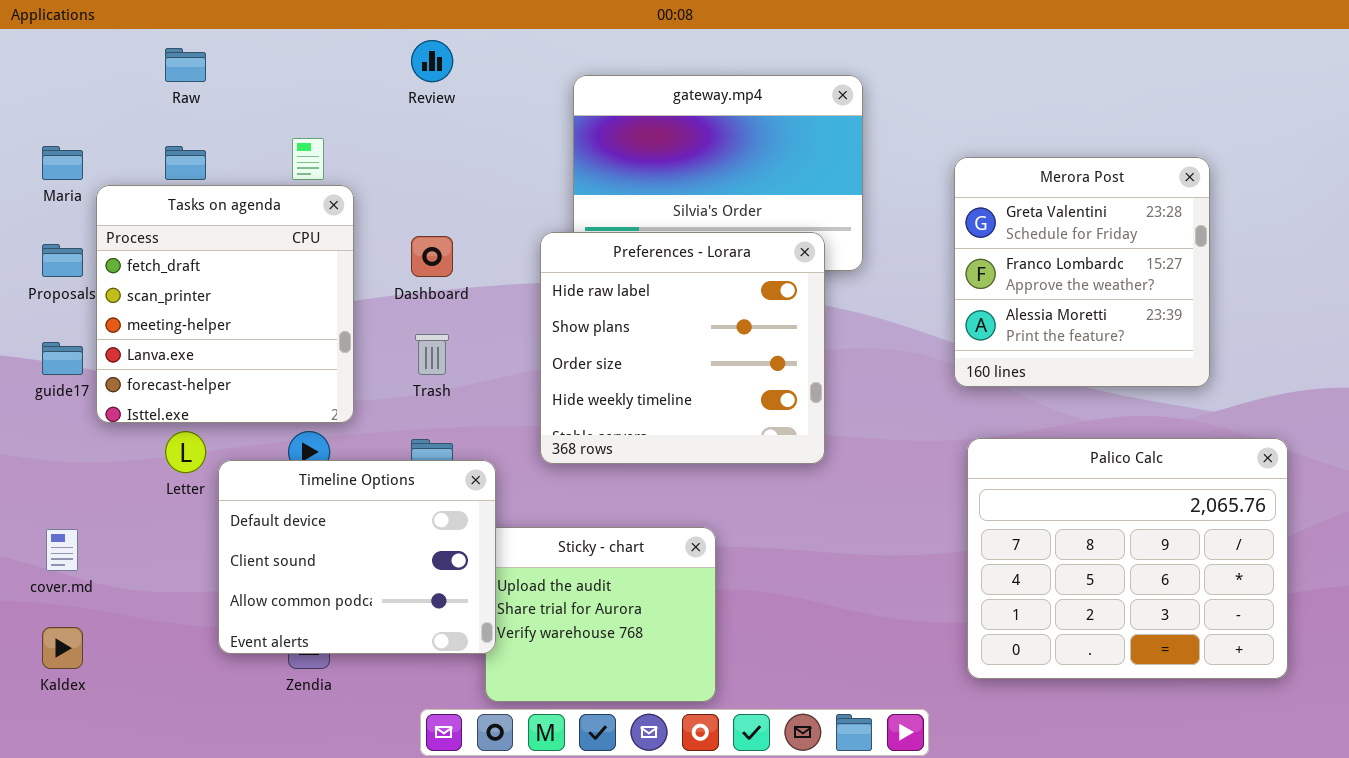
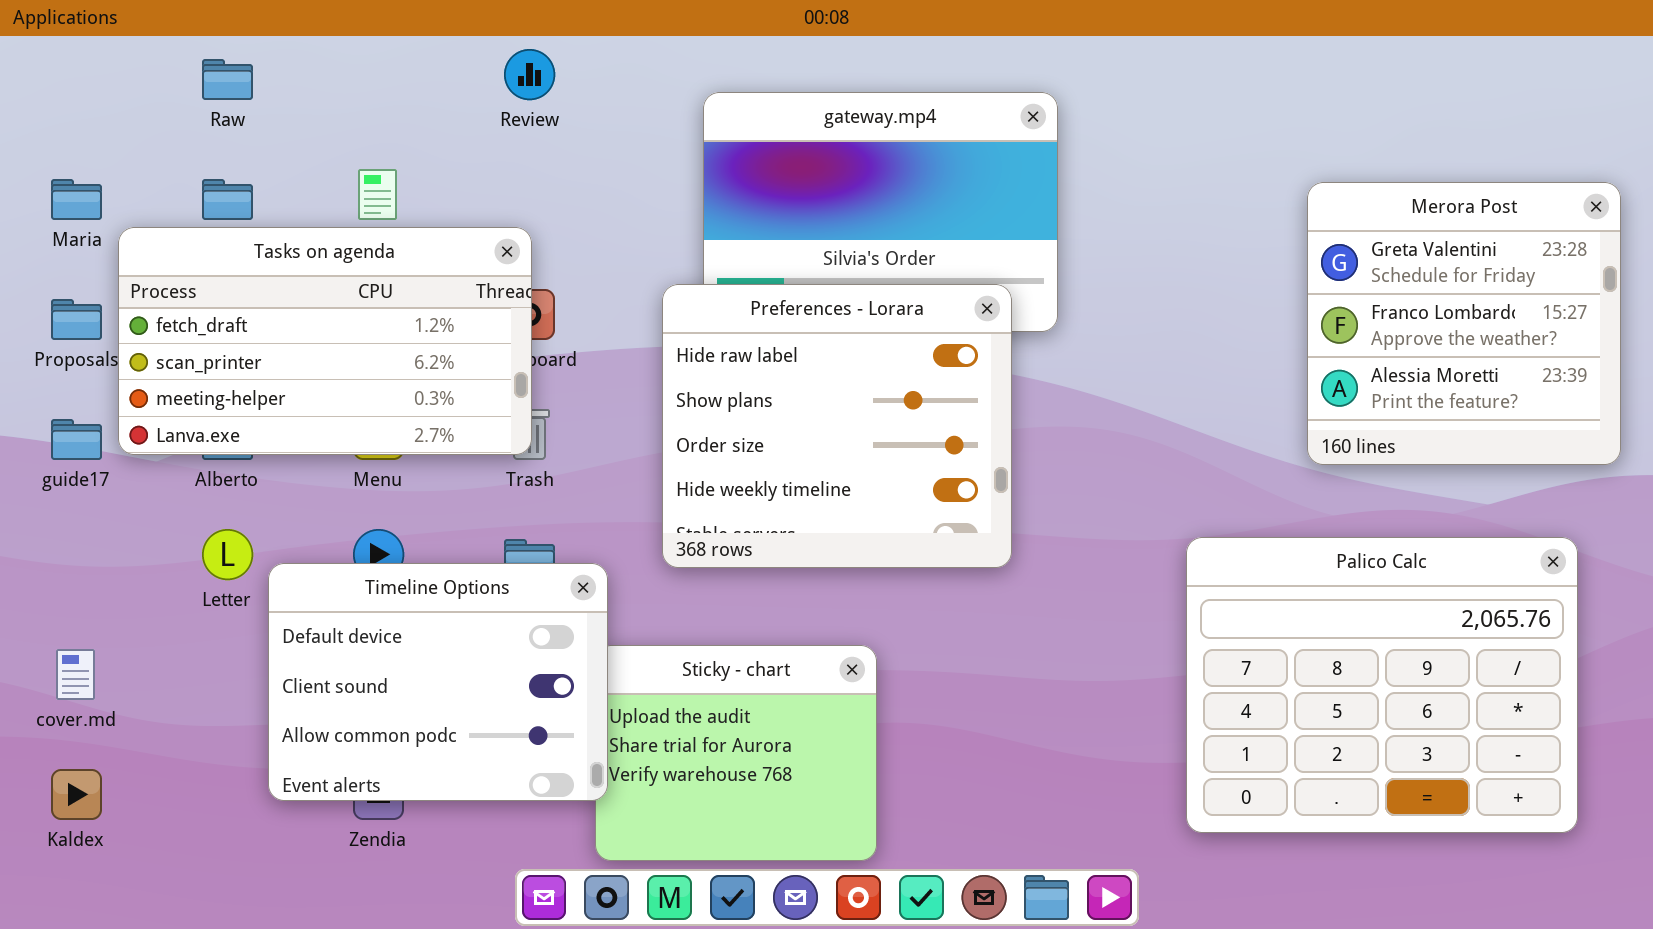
Merora Post: [954,157,1210,387] -> [1307,182,1621,465], moved
Tasks on agenda: [96,185,354,423] -> [118,227,532,455], resized

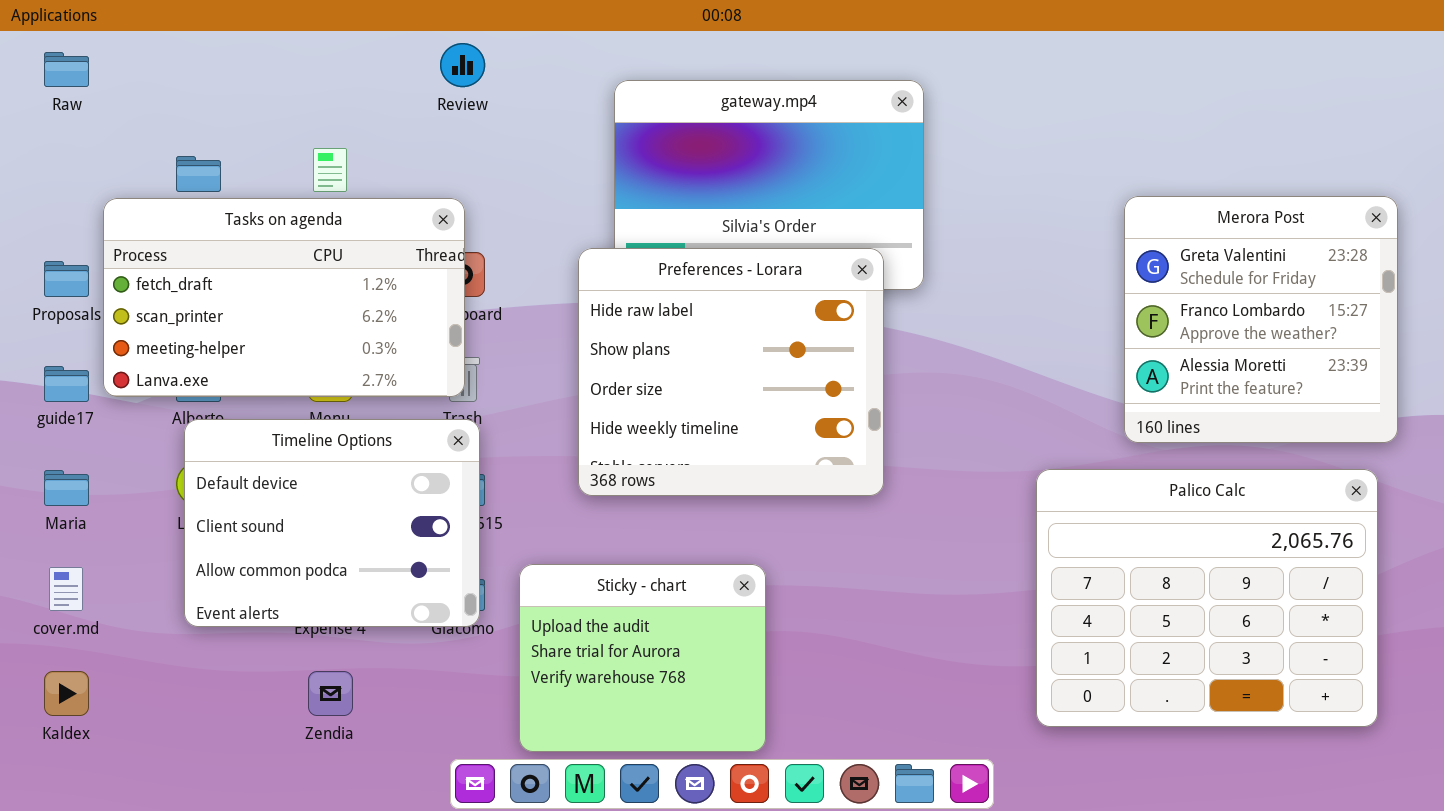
Raw: [202,59,253,100] -> [44,52,89,87], moved
Maria: [51,179,102,220] -> [44,470,89,506], moved
Merora Post: [1307,182,1621,465] -> [1124,196,1398,443], moved
Timeline Options: [268,563,608,801] -> [184,419,480,627], moved

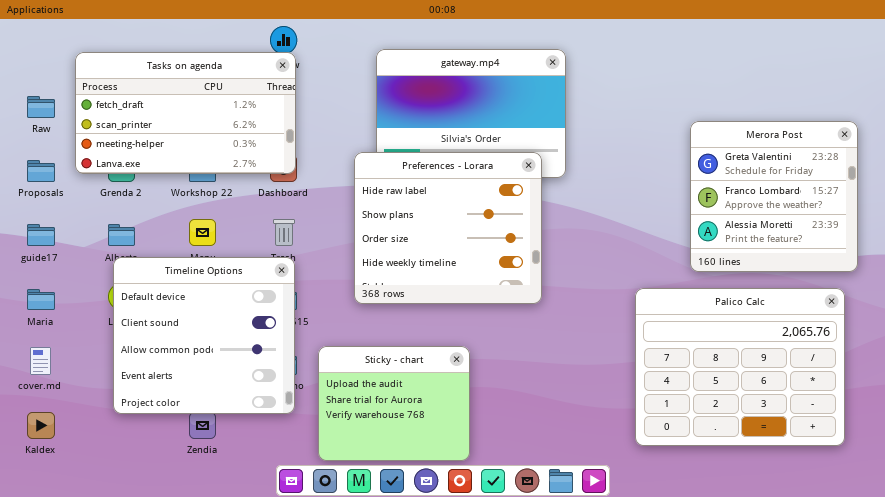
Raw: [44,52,89,87] -> [27,96,55,118], moved
Tasks on agenda: [103,198,465,397] -> [75,52,296,174], moved
Timeline Options: [184,419,480,627] -> [113,257,295,414], resized

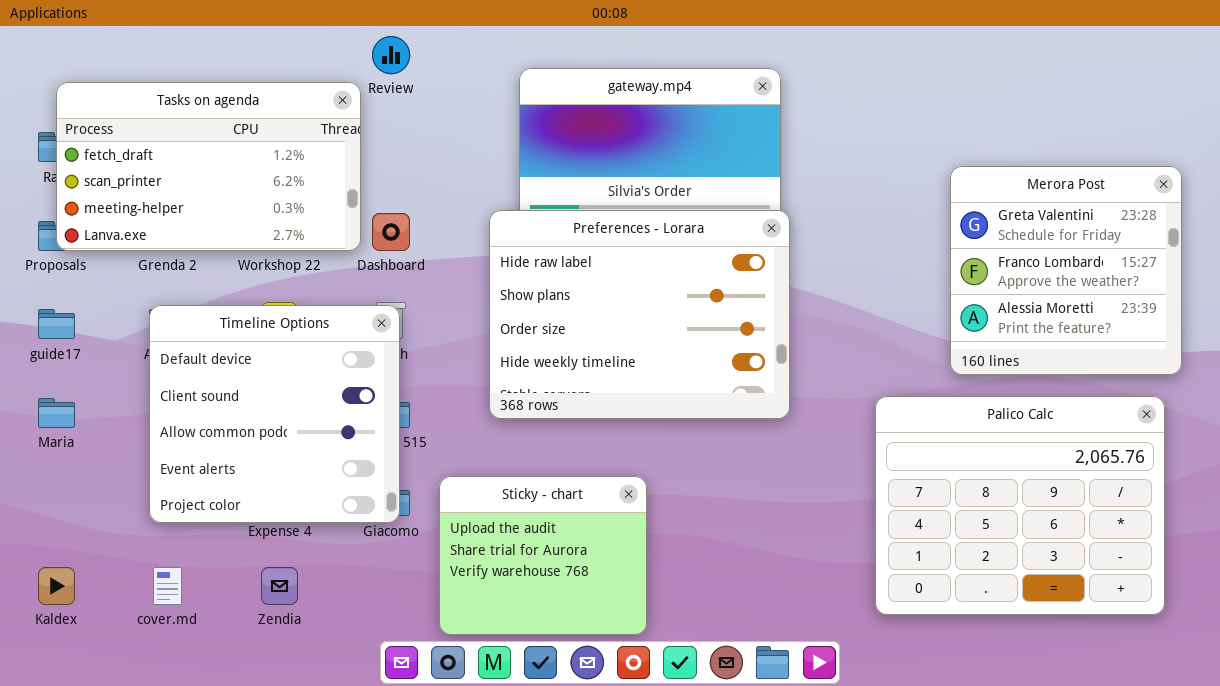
Tasks on agenda: [75,52,296,174] -> [56,82,361,251], moved
Preferences - Lorara: [354,152,542,304] -> [489,210,790,419], resized
Timeline Options: [113,257,295,414] -> [149,305,400,523], moved
cover.md: [30,347,51,375] -> [153,567,182,605], moved

